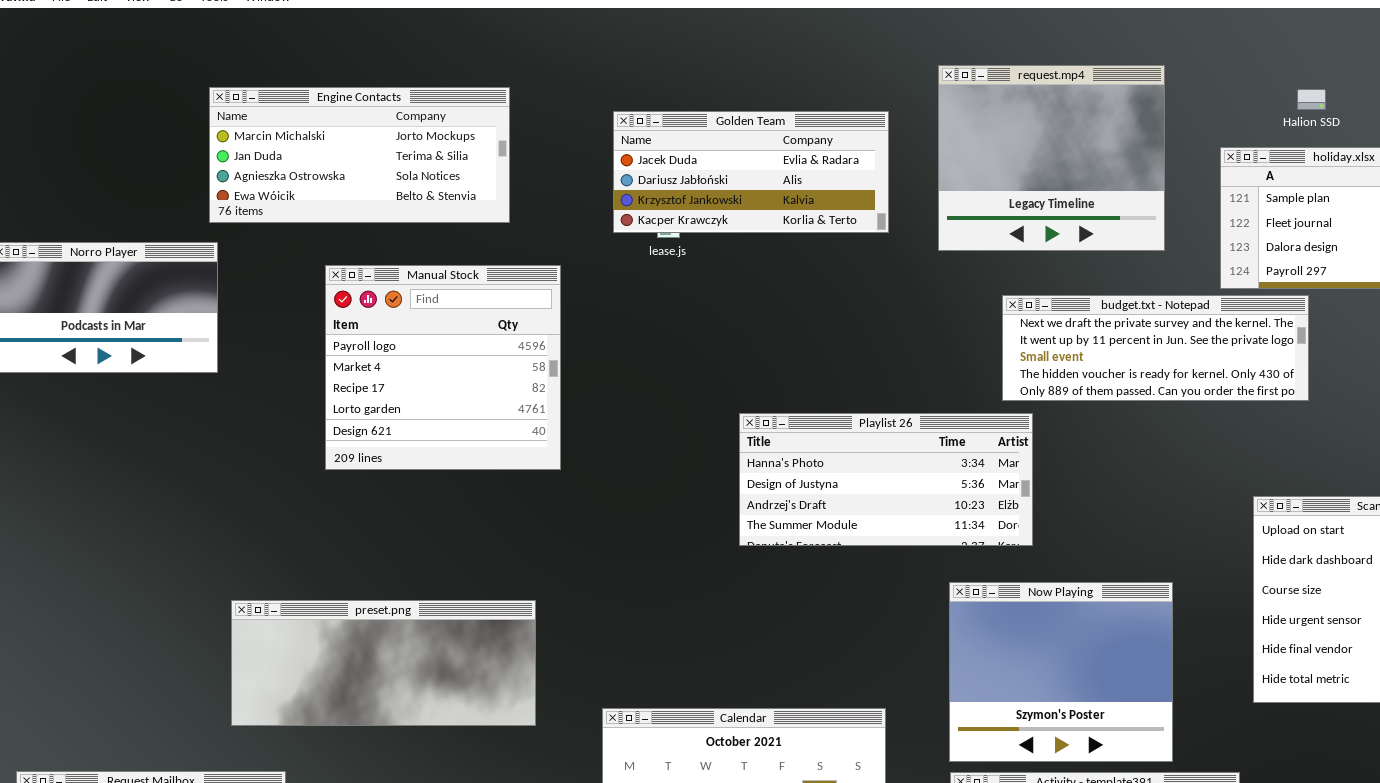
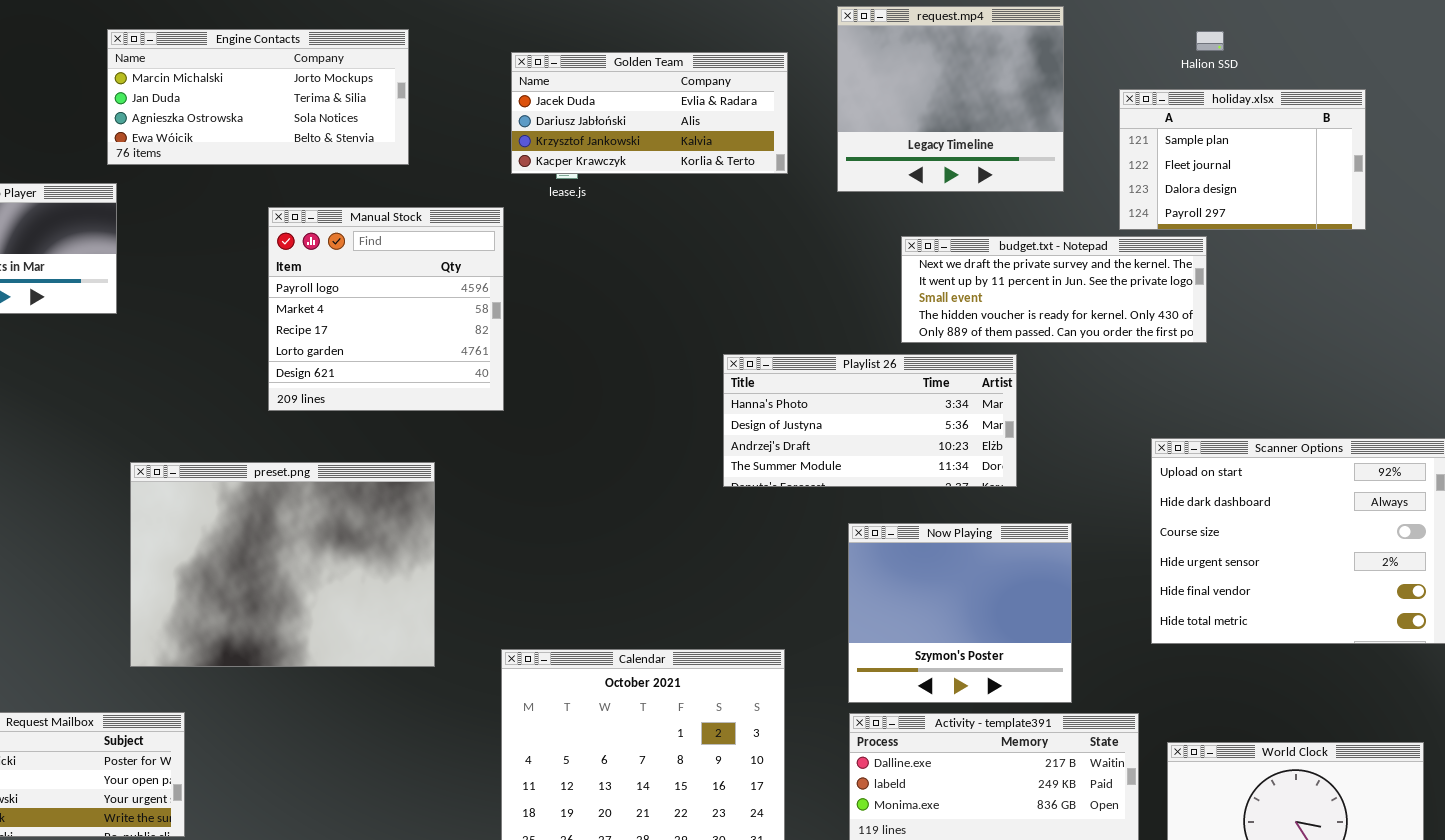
Manual Stock: [325,265,561,470] -> [268,207,504,411], moved
Playlist 26: [739,413,1033,546] -> [723,354,1017,487], moved
preset.png: [231,600,536,726] -> [130,462,435,667], resized

